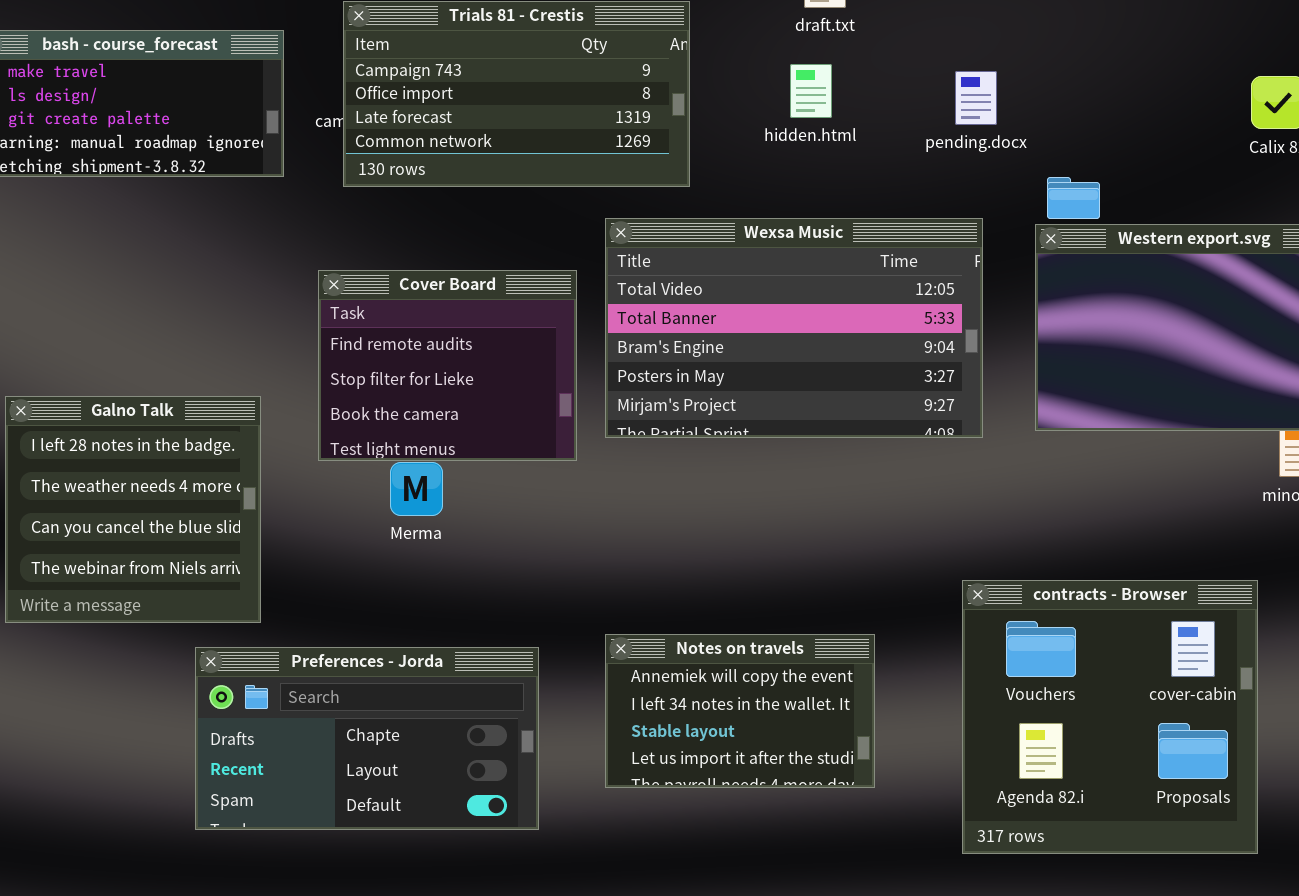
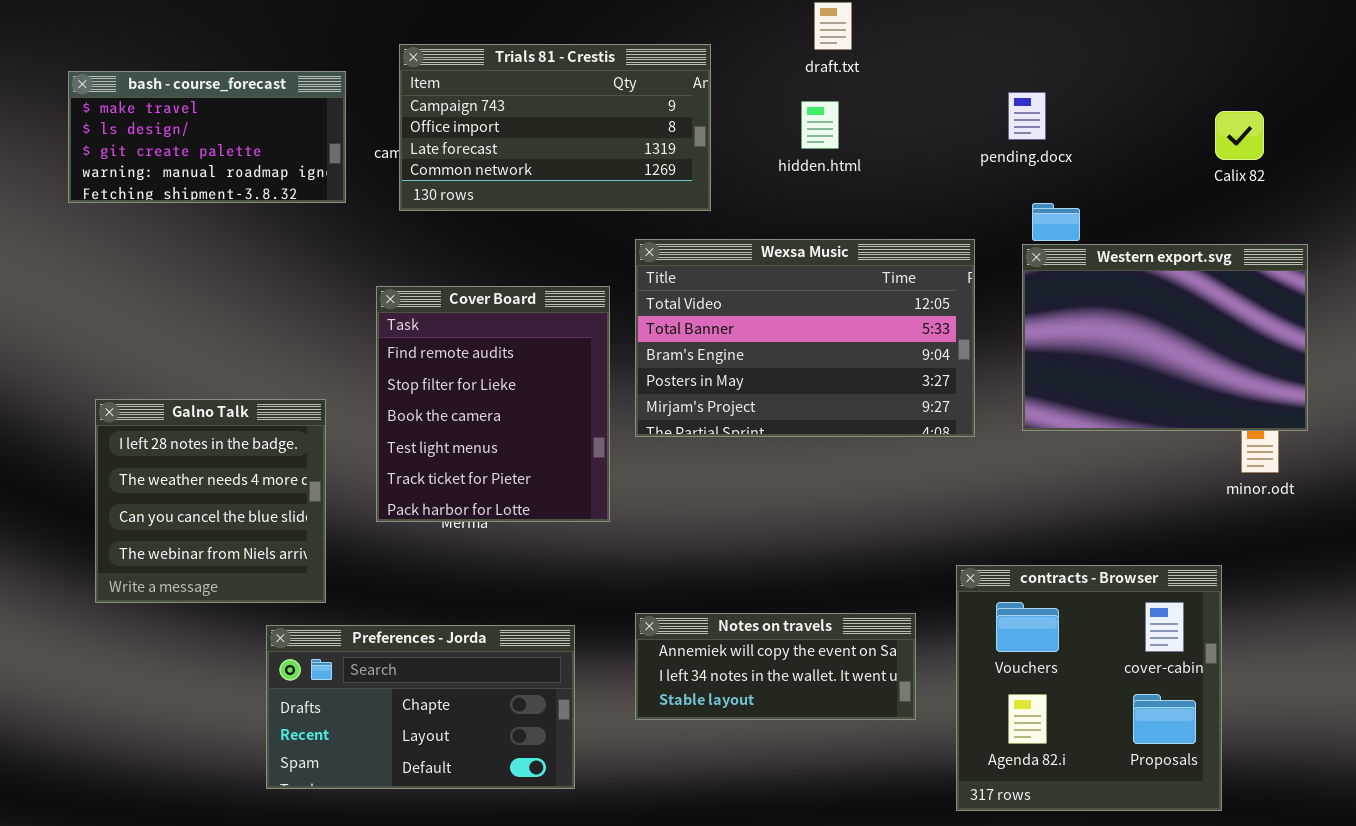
pending.docx: [955,71,997,125] -> [1008,92,1046,140], moved
Cover Board: [318,270,577,461] -> [376,286,610,522], resized
Notes on travels: [605,634,875,788] -> [635,613,916,720], resized

